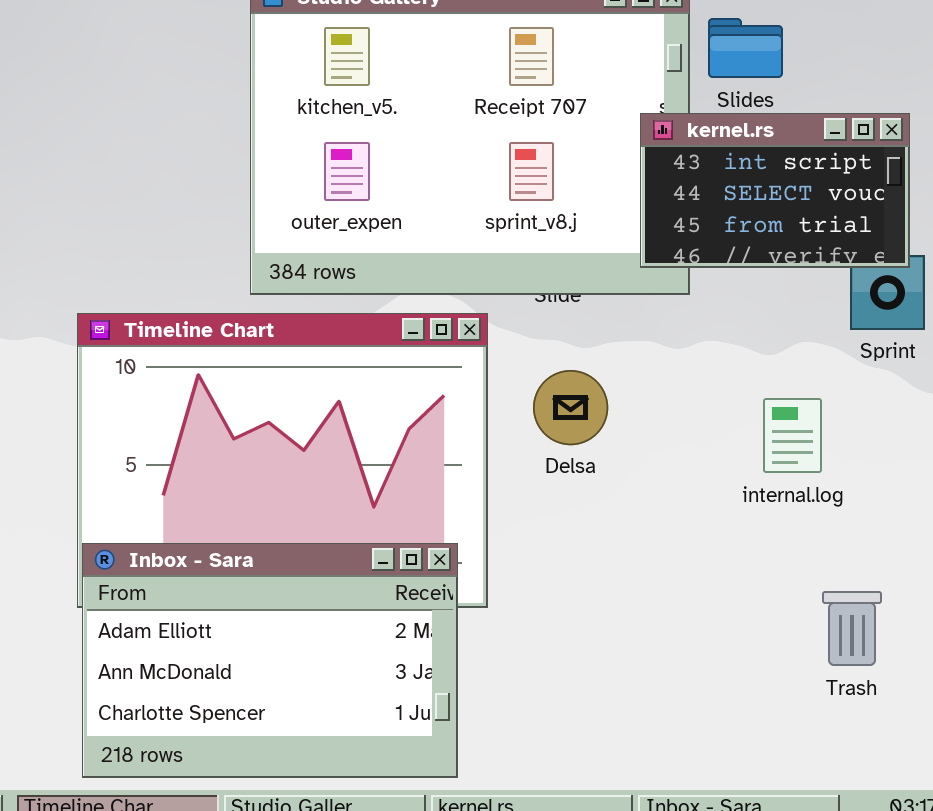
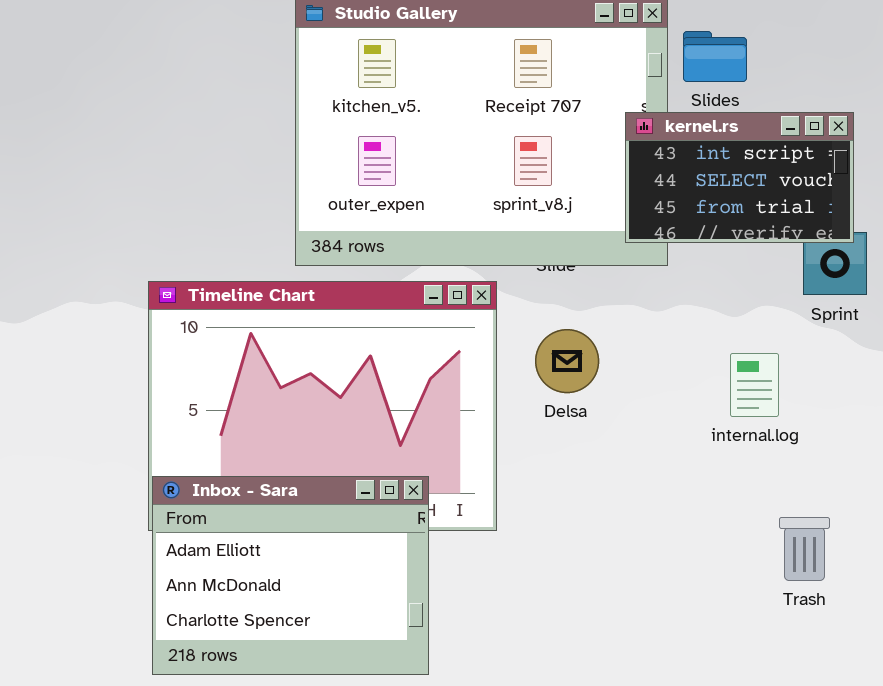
Inbox - Sara: [82,543,458,778] -> [152,476,429,675], resized

